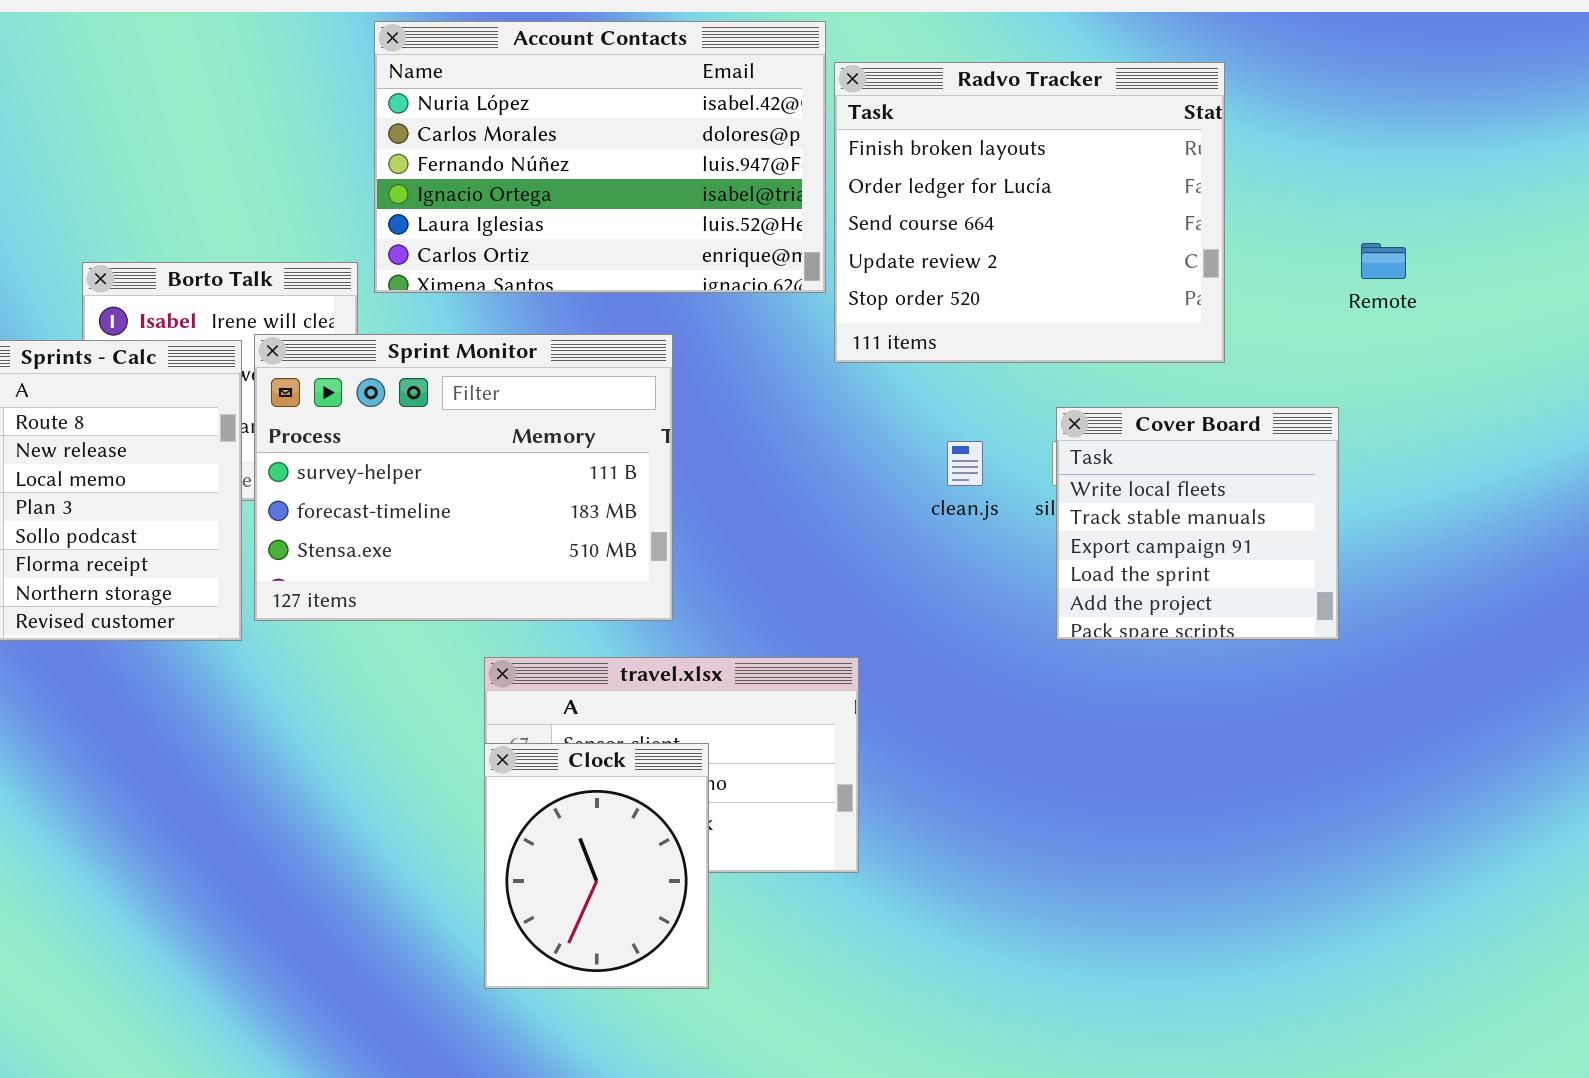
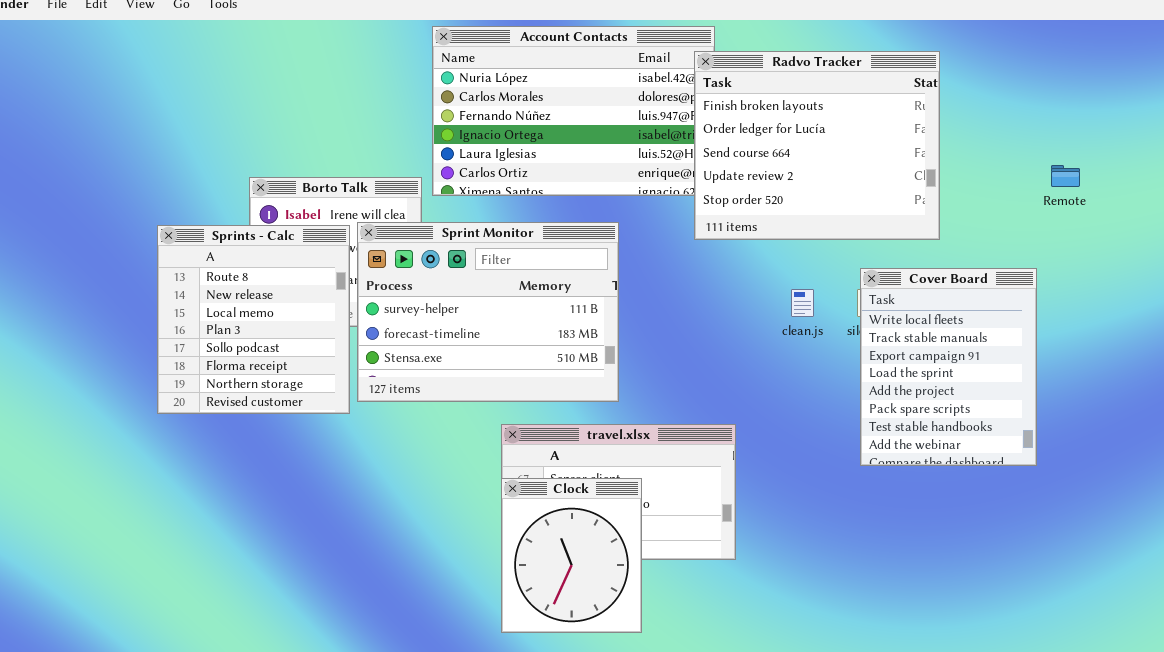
Radvo Tracker: [834,62,1225,363] -> [694,51,940,240], moved
Cover Board: [1056,407,1339,640] -> [860,268,1037,466], resized

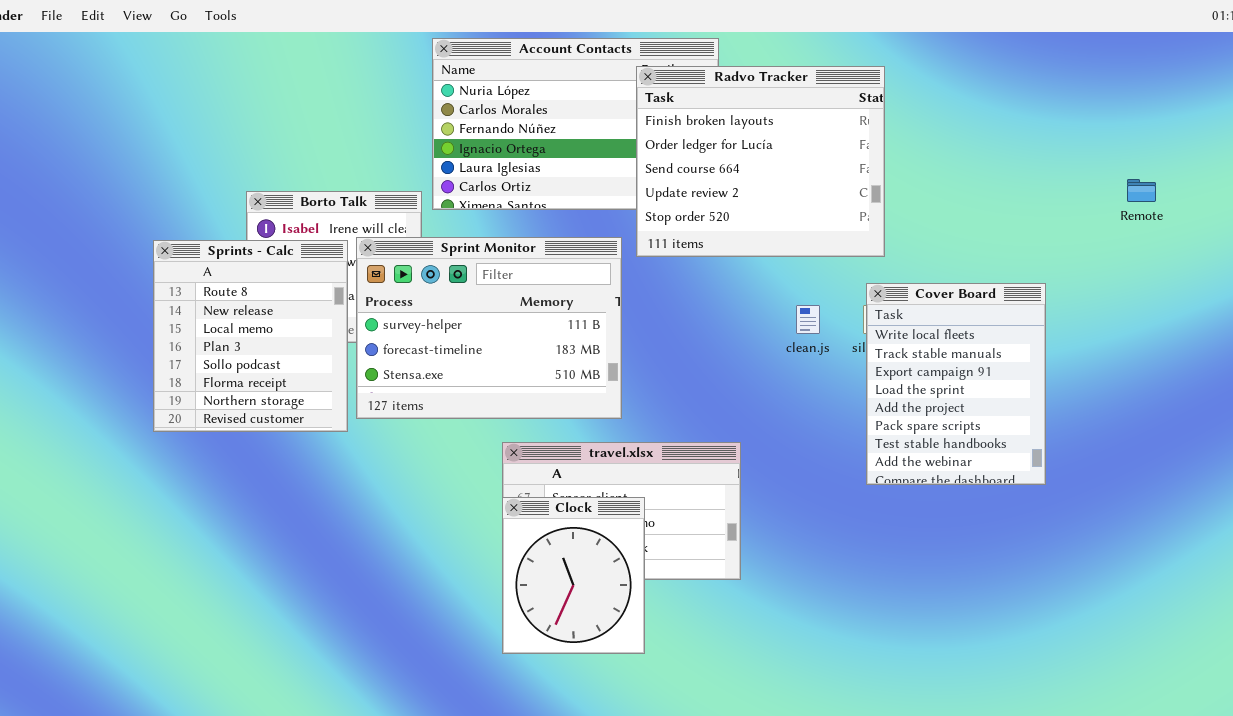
Radvo Tracker: [694,51,940,240] -> [636,66,885,257], moved
Remote: [1051,165,1080,187] -> [1127,179,1156,202], moved

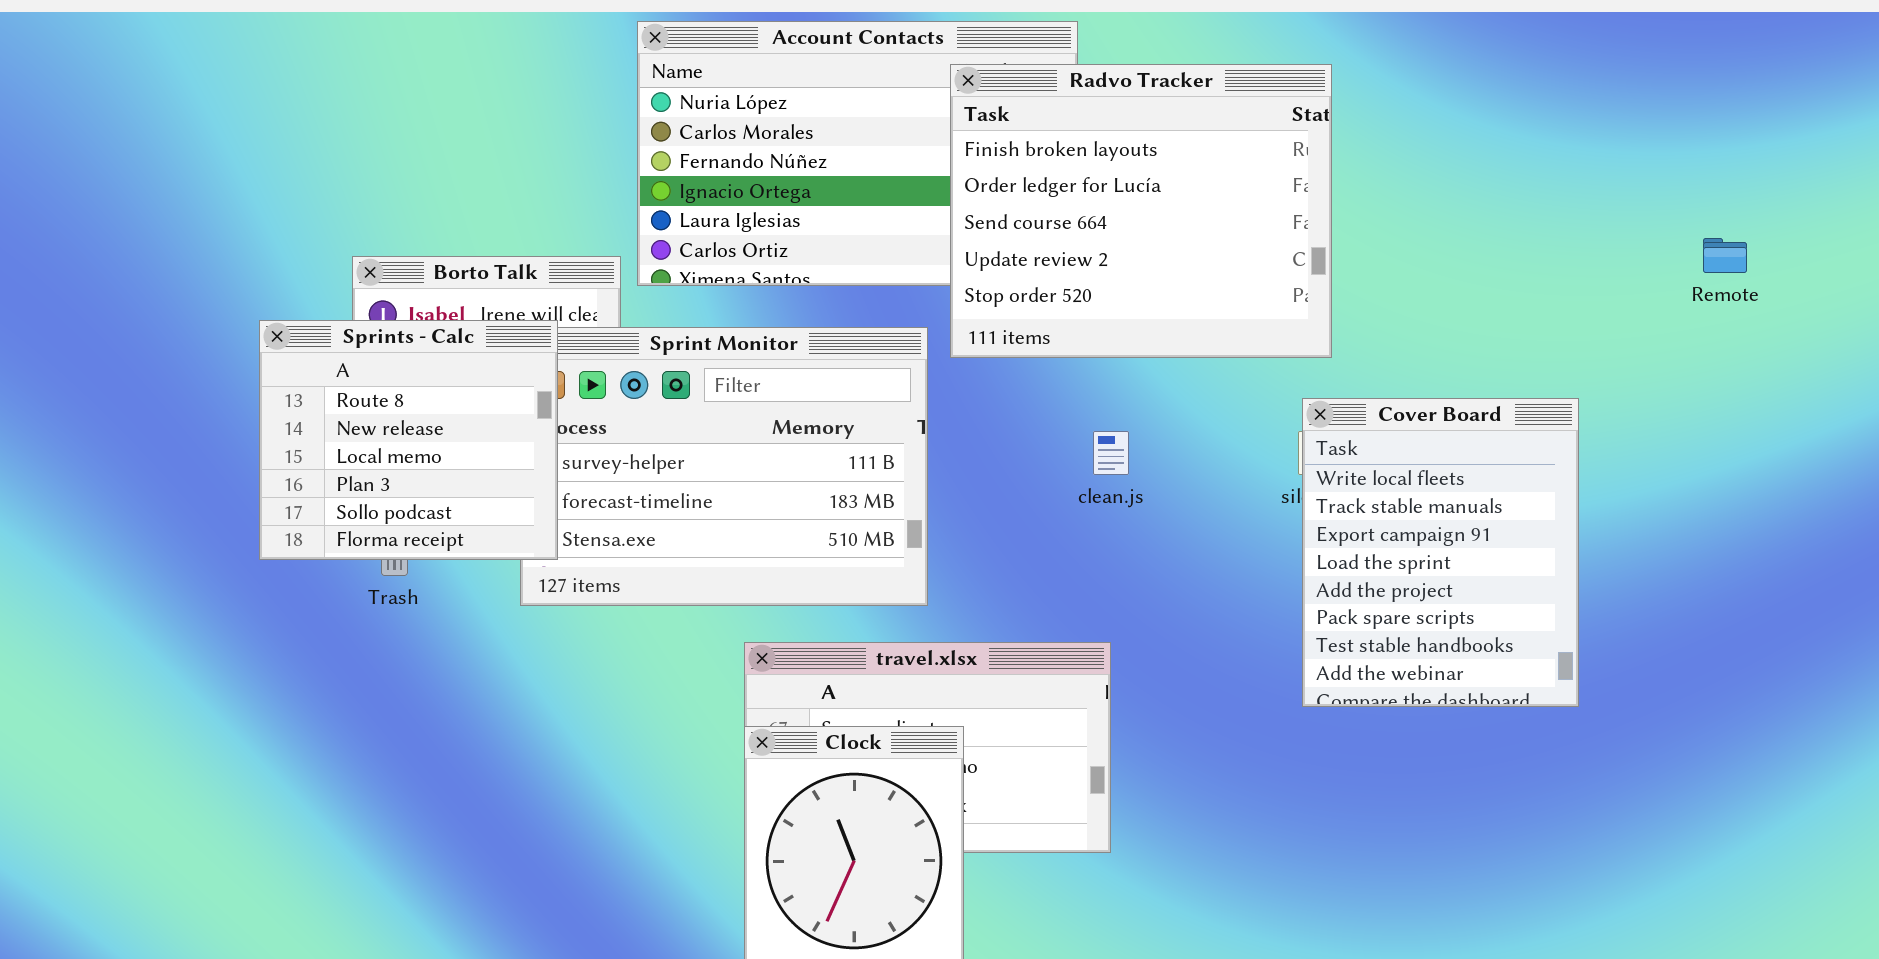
Sprints - Calc: [153,240,348,432] -> [259,320,558,560], moved, resized
clean.js: [796,305,820,334] -> [1093,431,1129,475], moved

